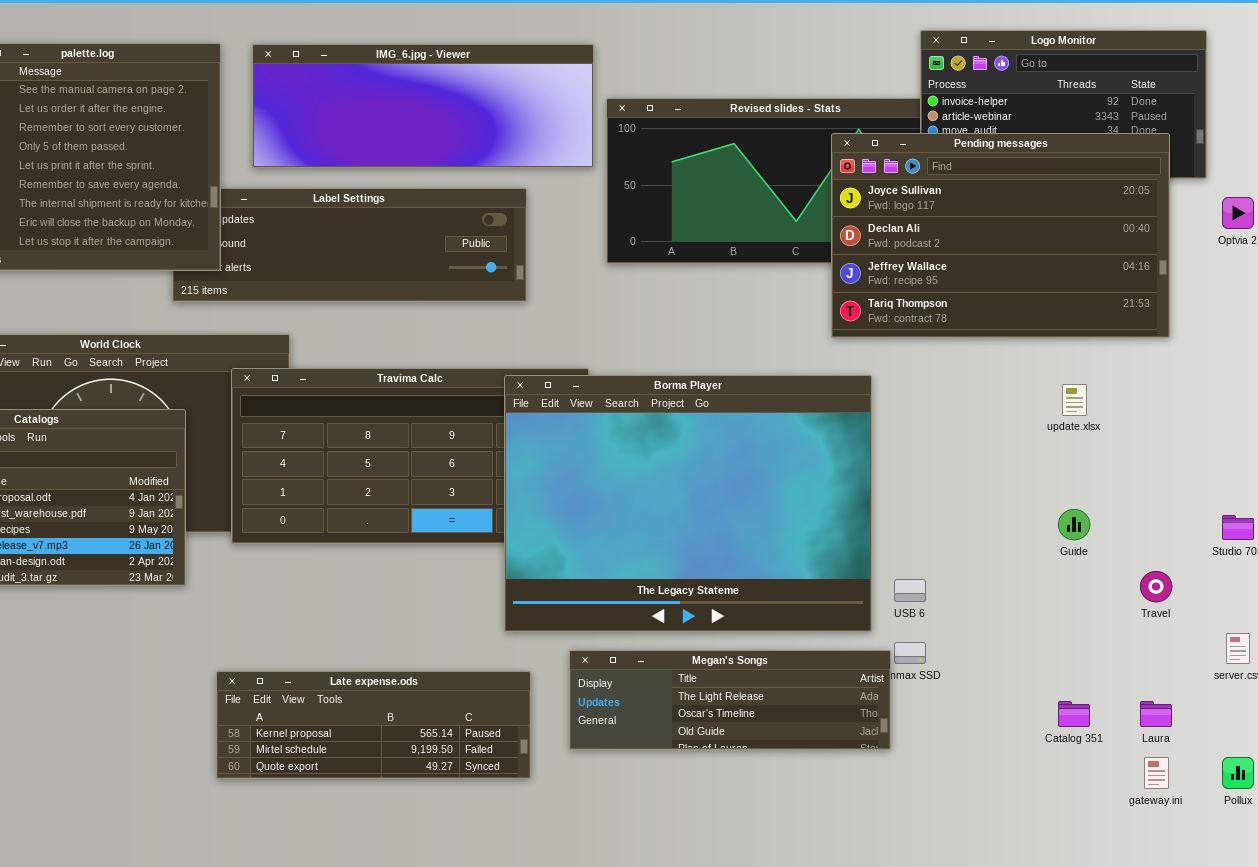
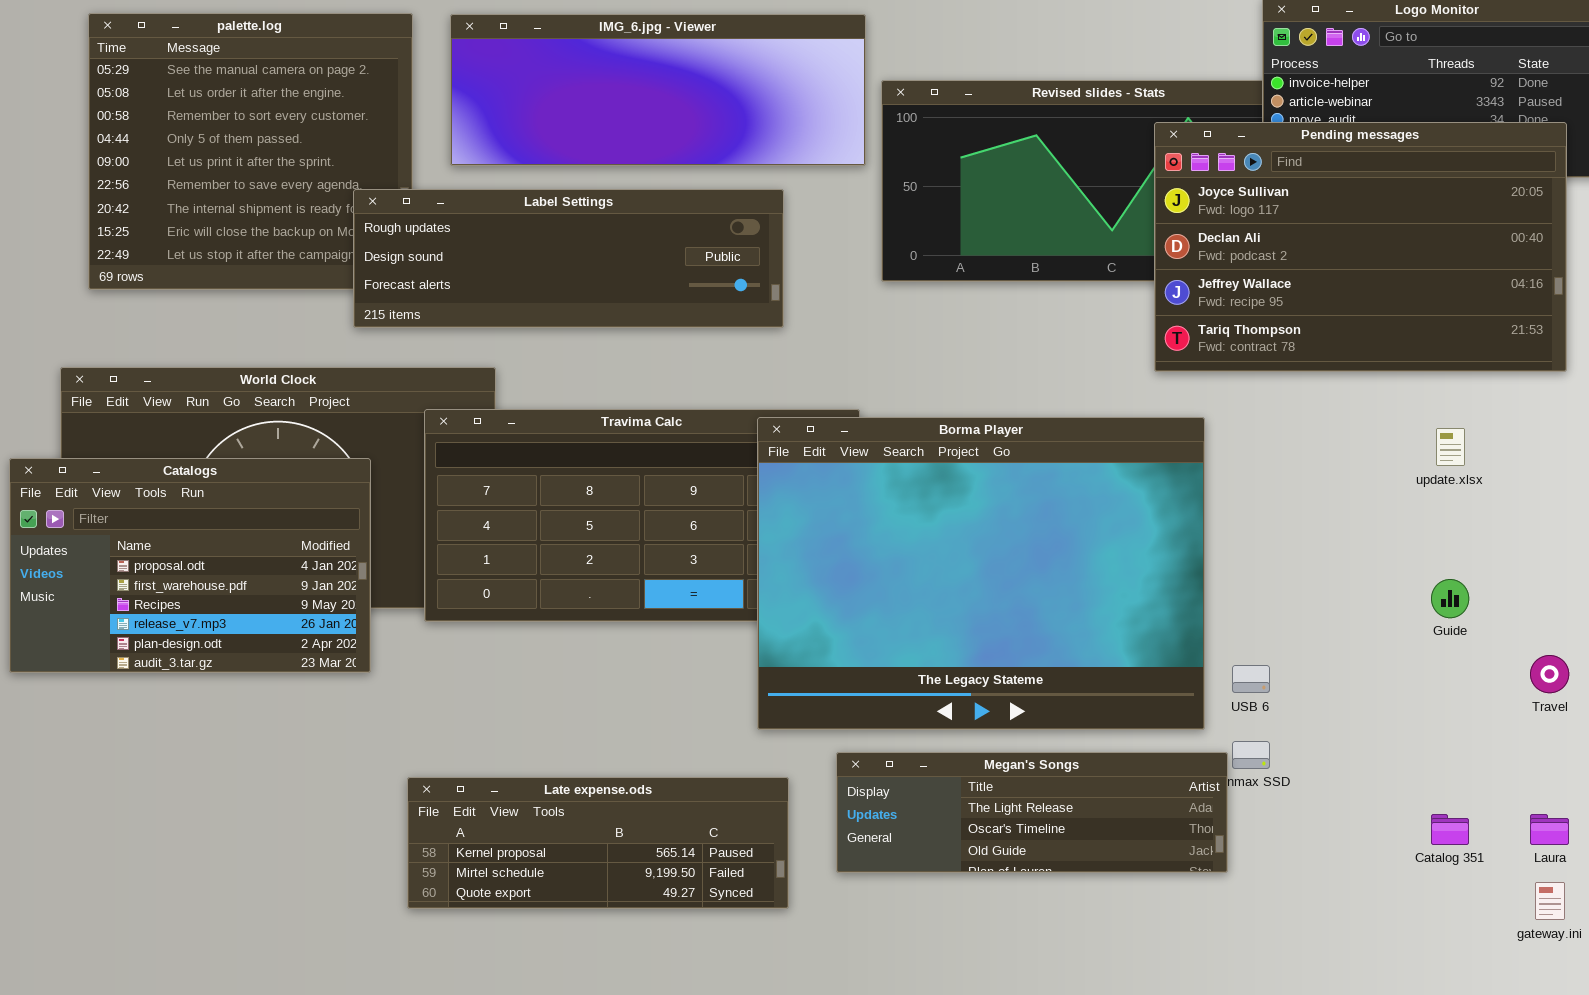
Label Settings: [172,188,527,302] -> [353,189,784,328], raised

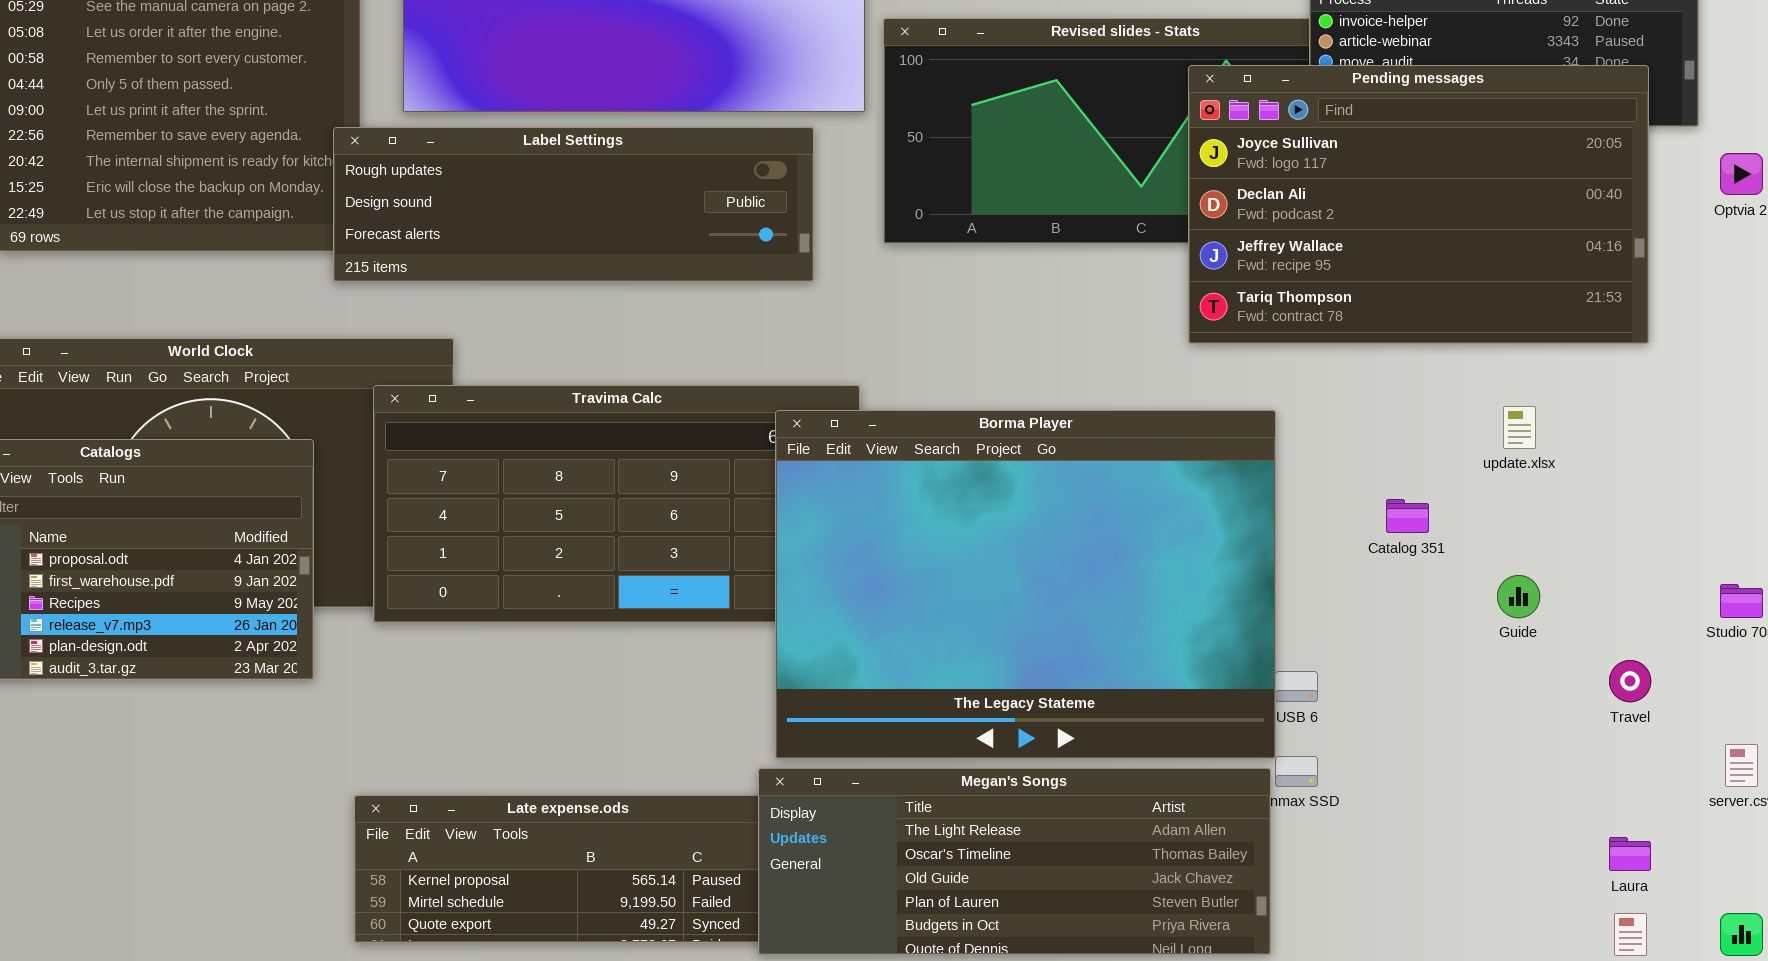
Label Settings: [353,189,784,328] -> [333,127,814,282], moved
Borma Player: [757,417,1205,730] -> [775,410,1276,759], moved
Megan's Songs: [836,752,1228,873] -> [758,768,1271,955], resized
Catalog 351: [1431,814,1469,845] -> [1386,499,1429,533], moved

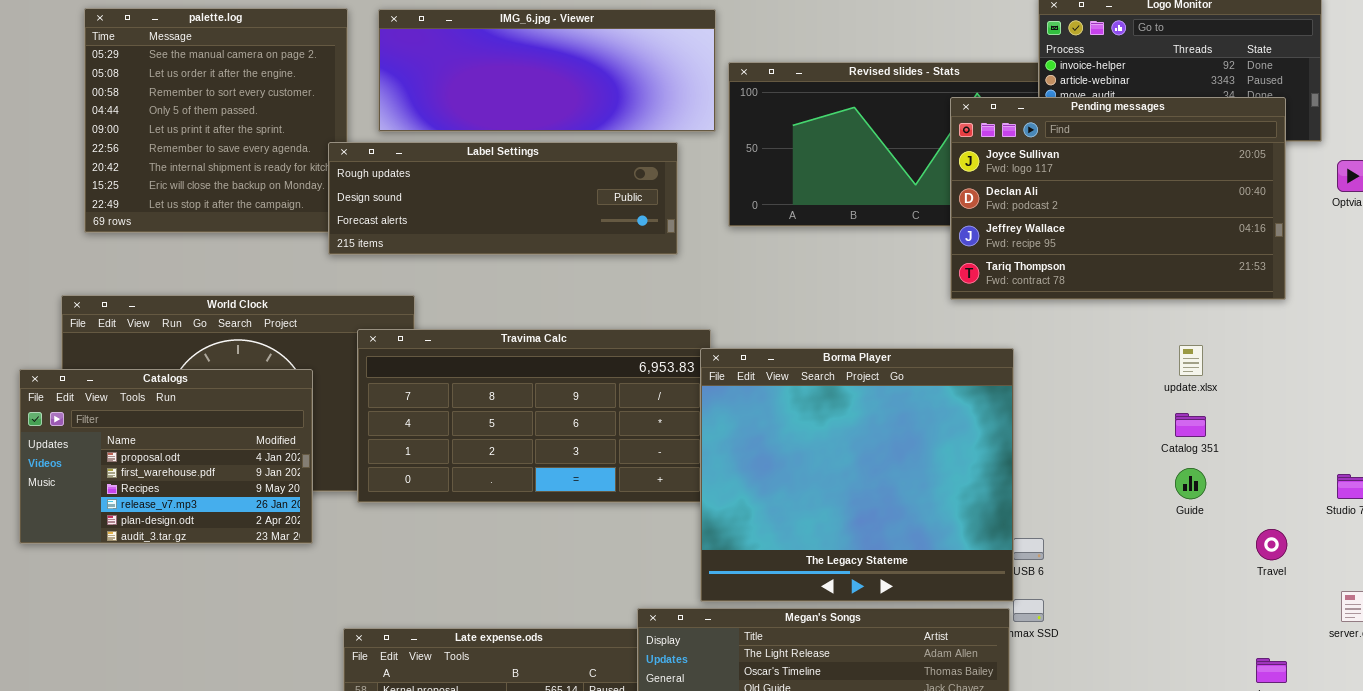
Borma Player: [775,410,1276,759] -> [700,348,1014,602], resized
Catalog 351: [1386,499,1429,533] -> [1175,413,1206,437], moved

